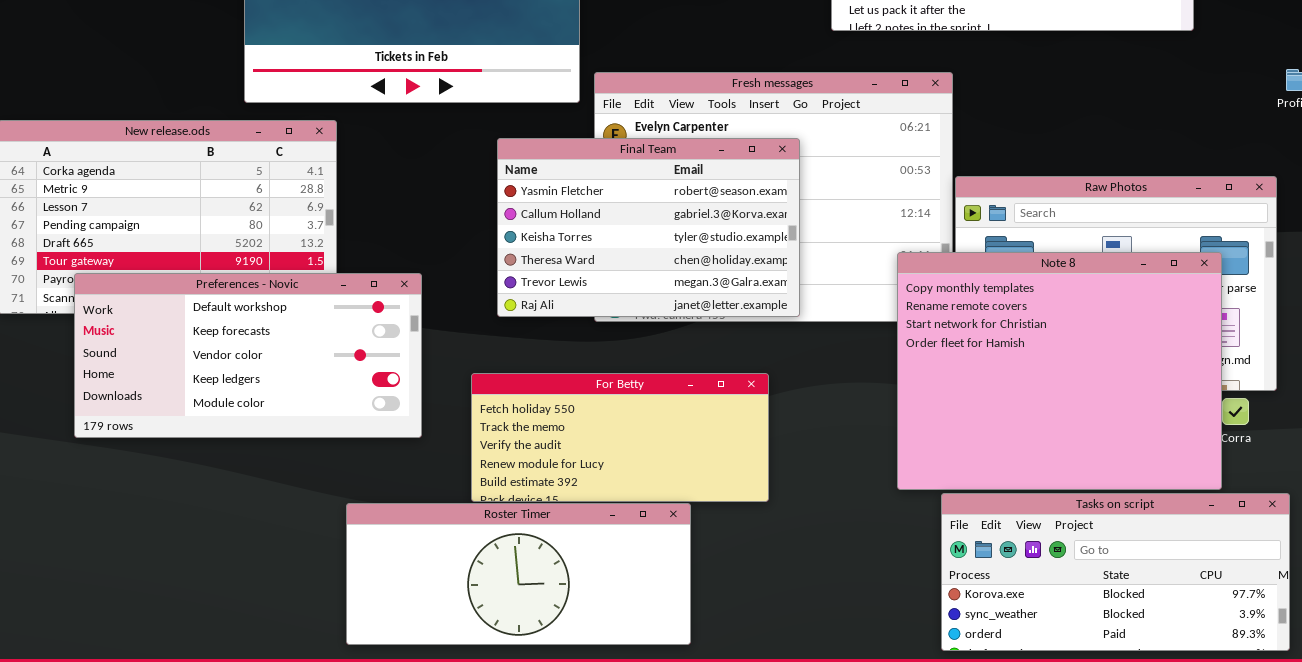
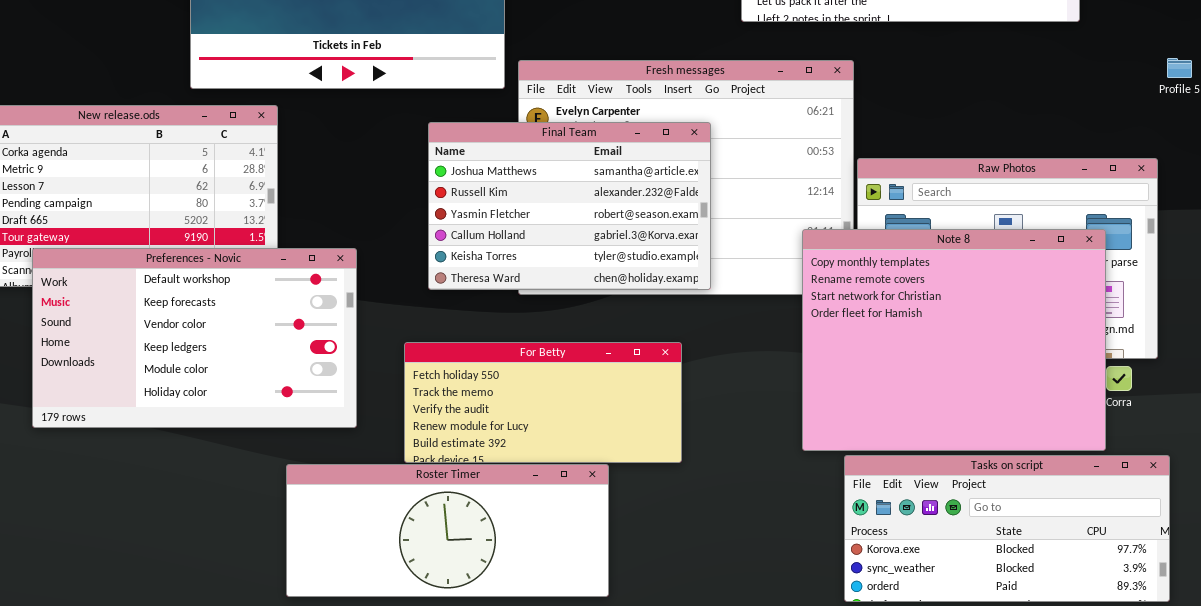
Final Team: [497,138,800,317] -> [428,122,711,290], scrolled up 2 rows
Preferences - Novic: [74,273,422,438] -> [32,248,357,428], resized

